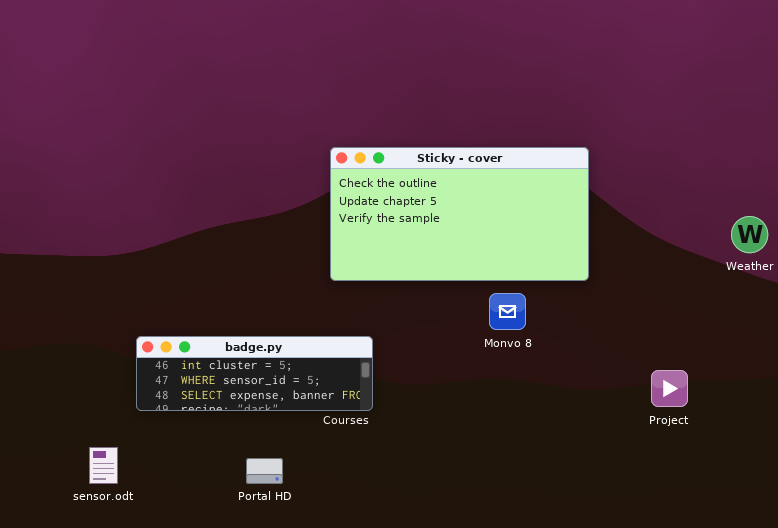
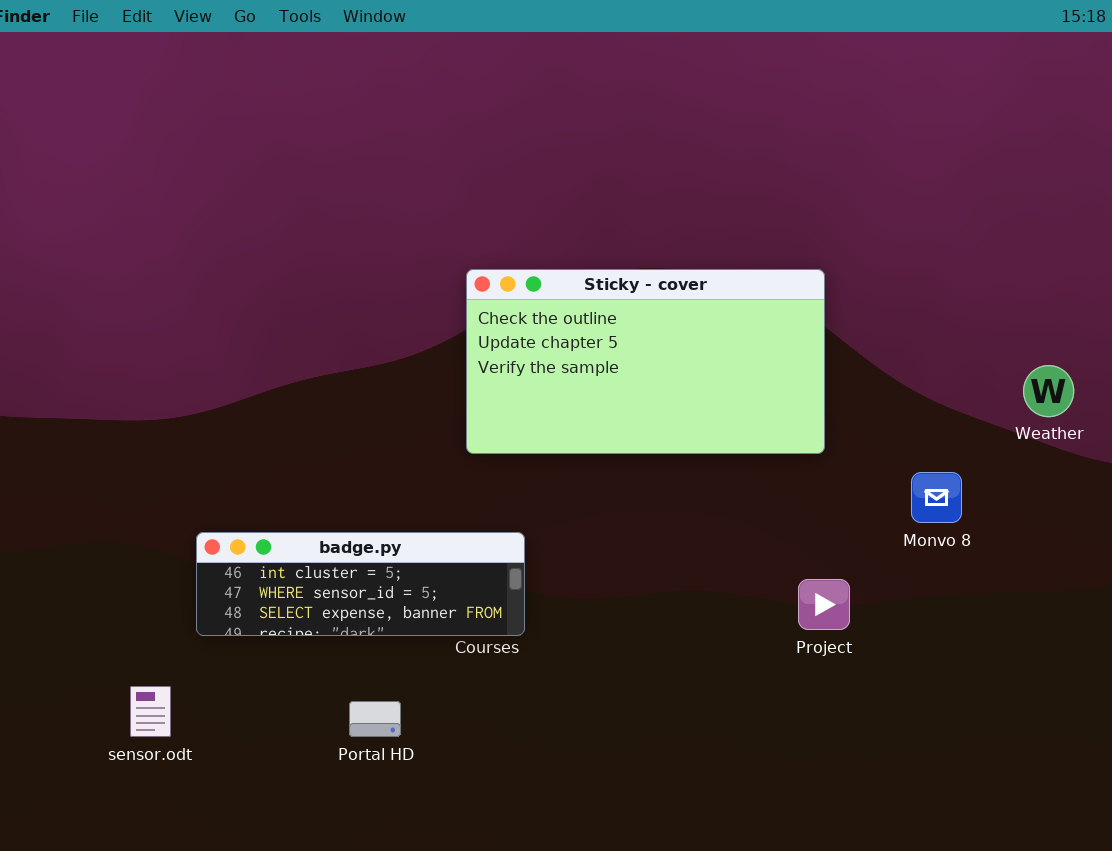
Monvo 8: [489,293,526,330] -> [911,472,962,523], moved
Project: [651,370,688,407] -> [798,579,850,630], moved

